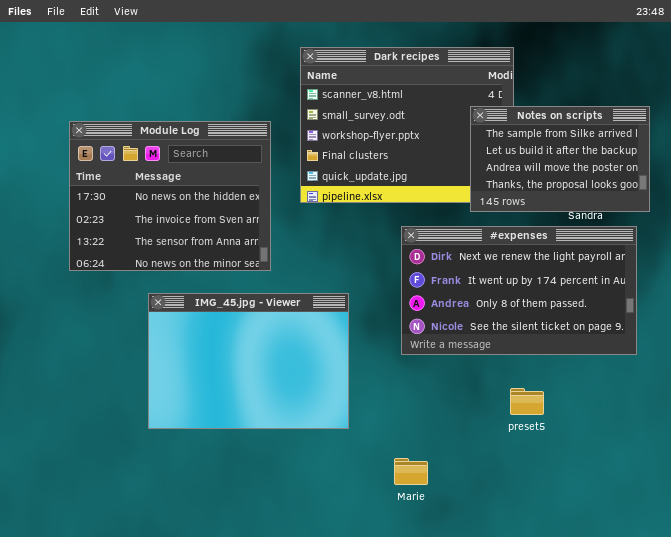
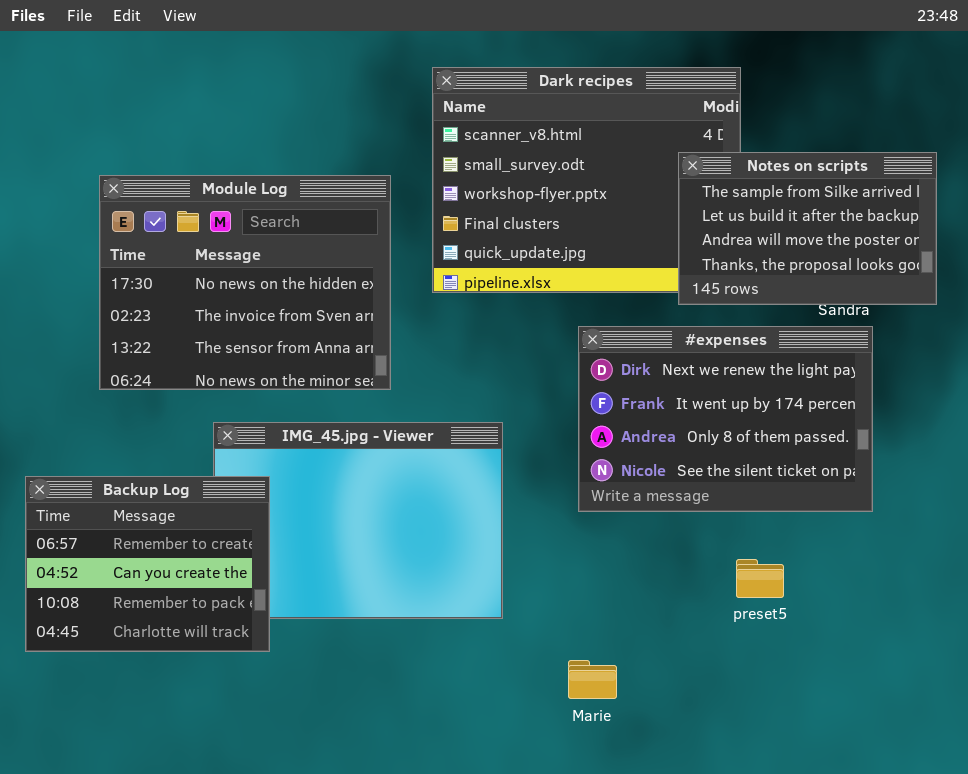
#expenses: [401,226,637,355] -> [578,326,873,512], resized
Backup Log: none -> [25,476,270,652], opened

